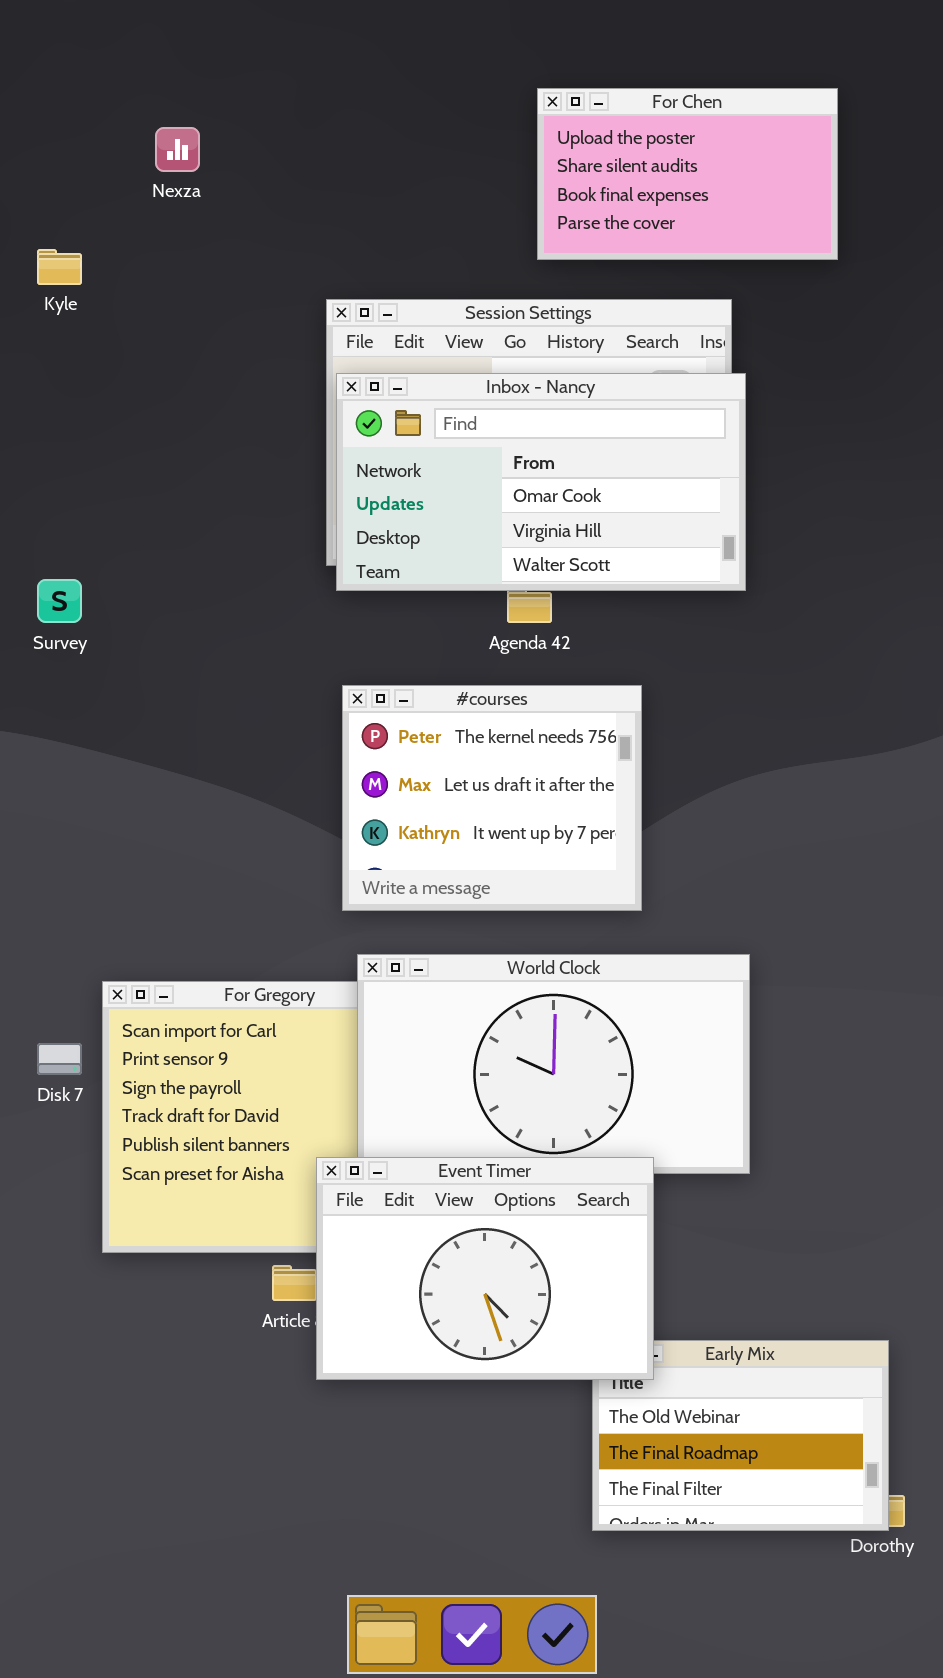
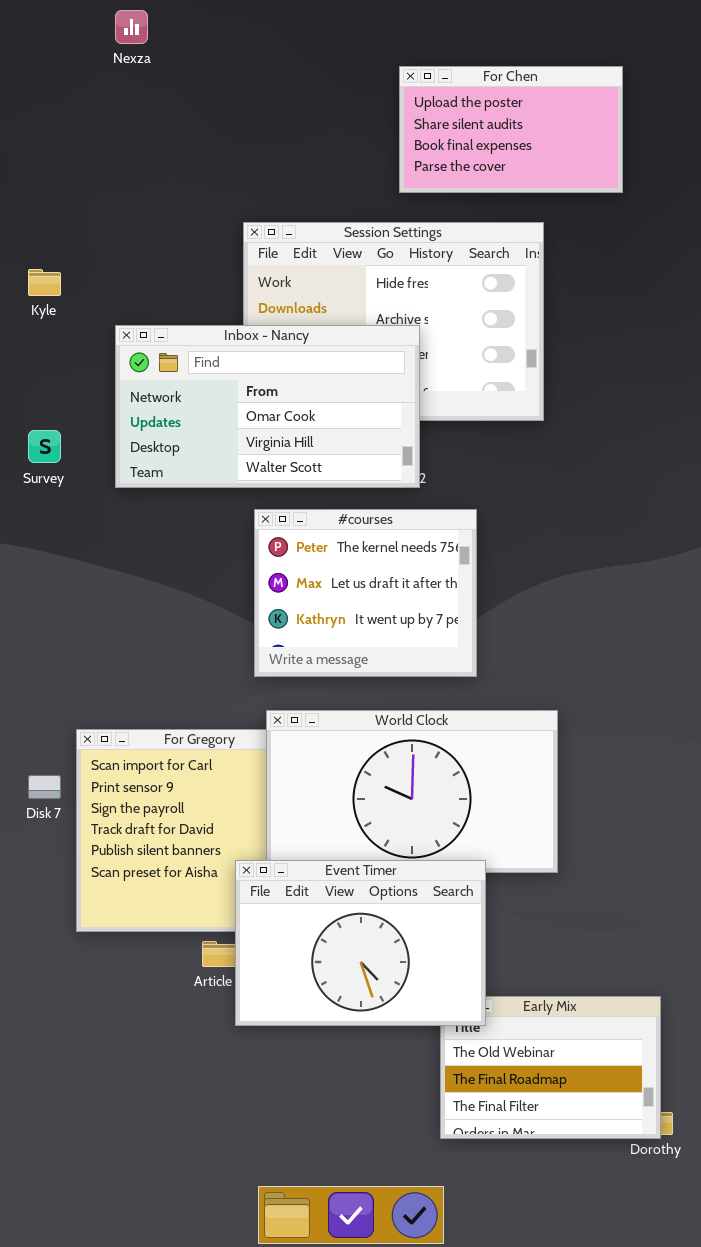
Nexza: [155,127,200,172] -> [115,10,148,44], moved
Kyle: [37,249,82,285] -> [28,269,61,296], moved
Inbox - Nancy: [336,373,746,591] -> [115,325,420,488], moved

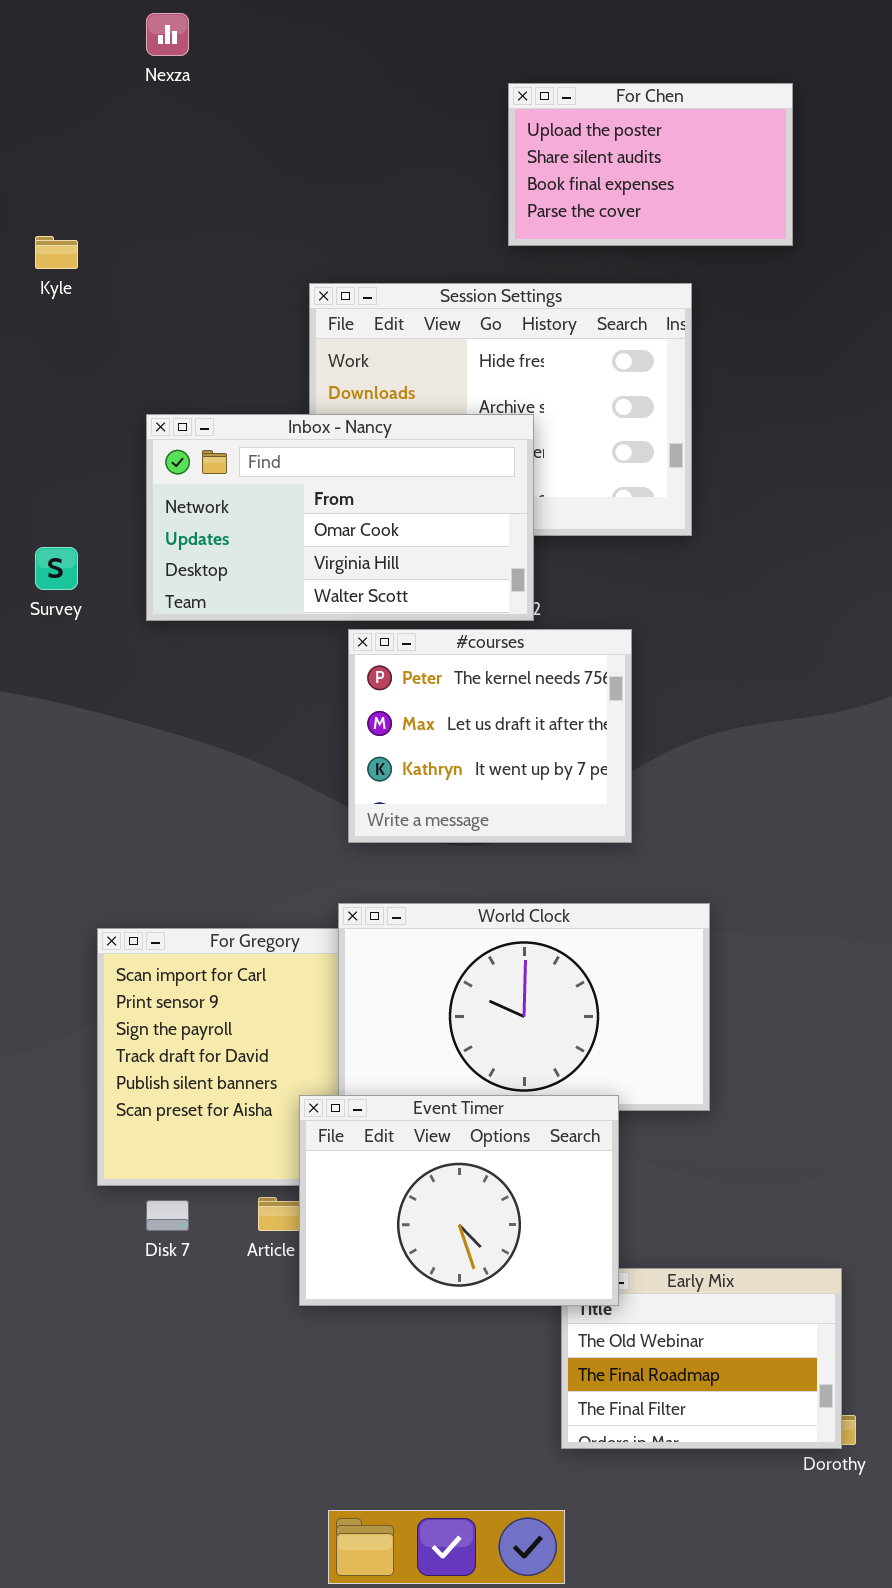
Kyle: [28,269,61,296] -> [35,236,78,269], moved
#courses: [254,509,477,677] -> [348,629,632,843], moved
Disk 7: [28,775,61,799] -> [146,1200,189,1231], moved

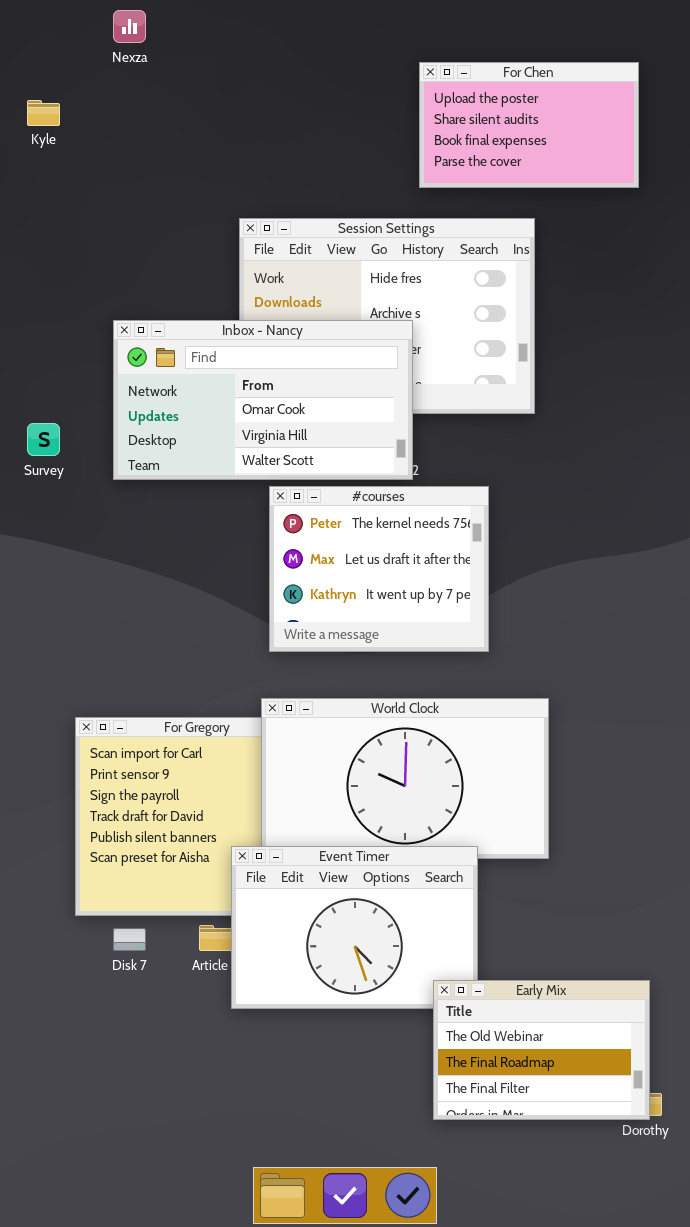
For Chen: [508,83,793,246] -> [419,62,639,188], moved
Kyle: [35,236,78,269] -> [27,100,60,126], moved
Early Mix: [561,1268,842,1449] -> [433,980,650,1120], raised

